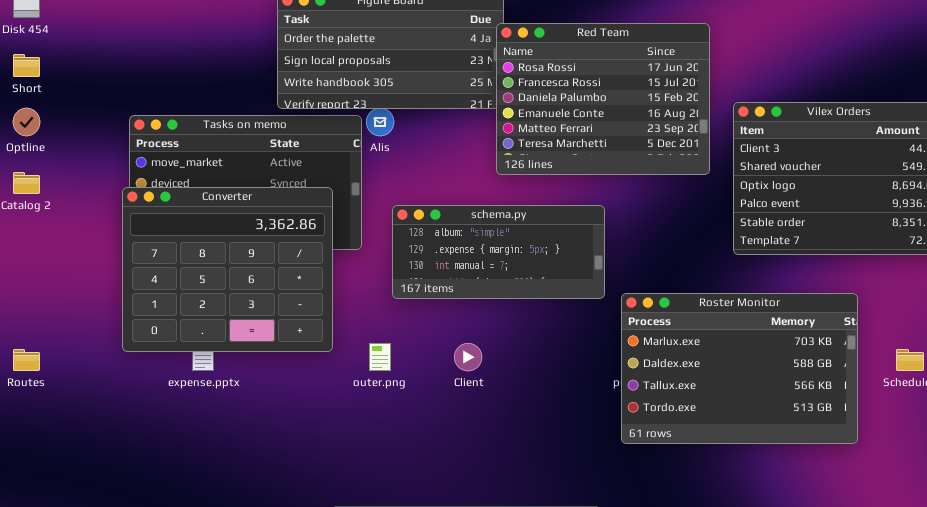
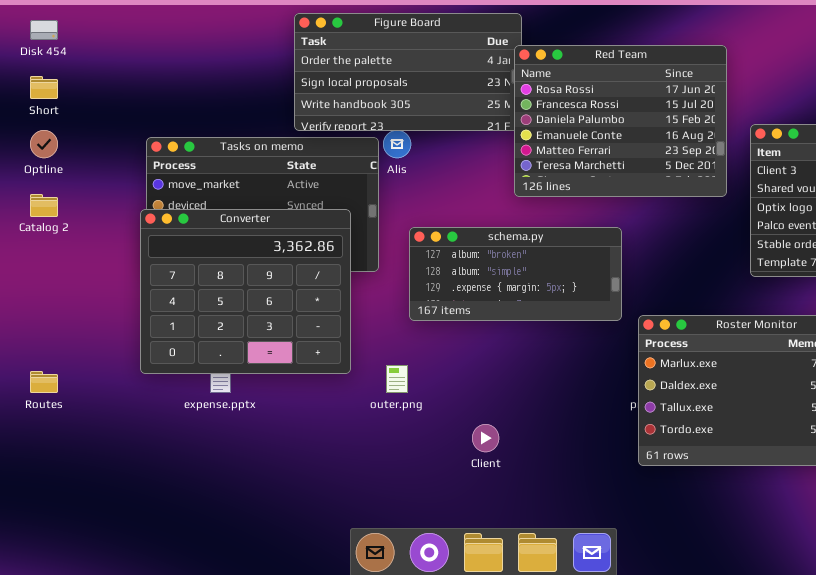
schema.py: [392,205,605,299] -> [409,227,622,321], scrolled up 1 row
Client: [454,343,482,371] -> [472,424,499,452], moved

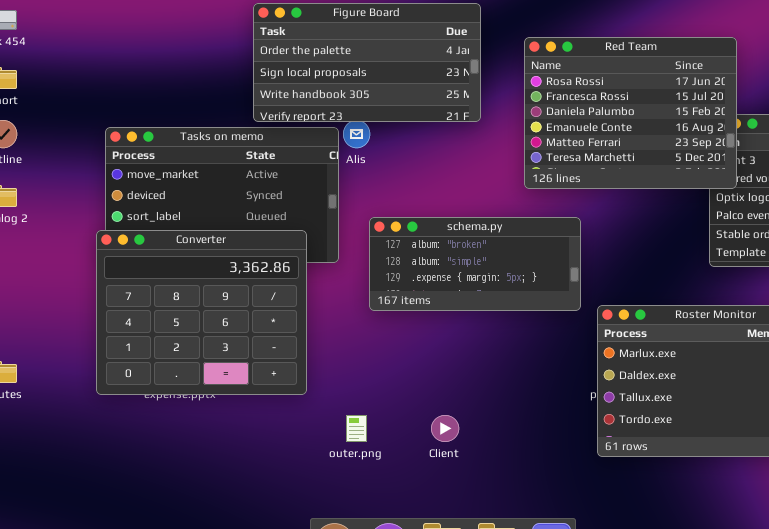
Red Team: [514,45,727,197] -> [524,37,737,189], moved
Converter: [140,209,351,374] -> [96,230,307,395], moved
outer.png: [386,365,408,393] -> [346,415,367,442], moved

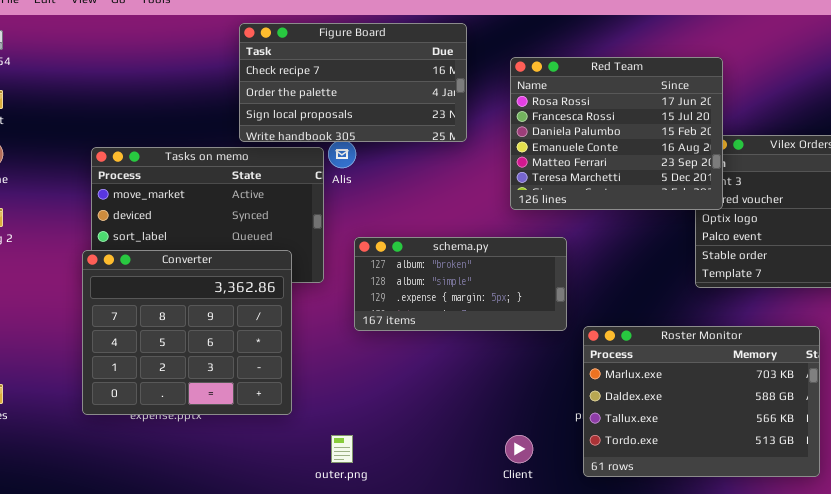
Figure Board: [253,3,481,122] -> [239,23,467,142], scrolled up 1 row
Client: [431,415,459,442] -> [505,435,533,463], moved

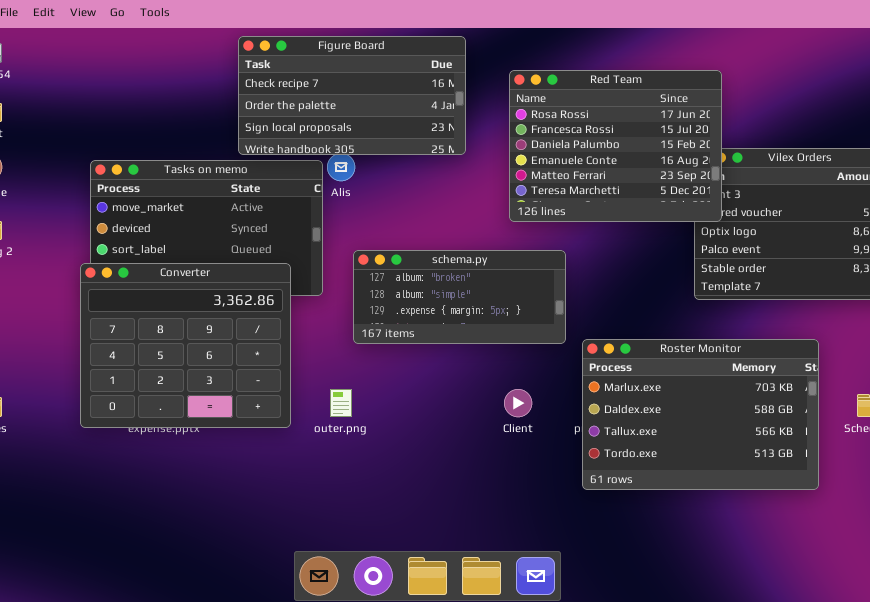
outer.png: [331,435,353,463] -> [330,389,352,417], moved
Client: [505,435,533,463] -> [504,389,532,417], moved

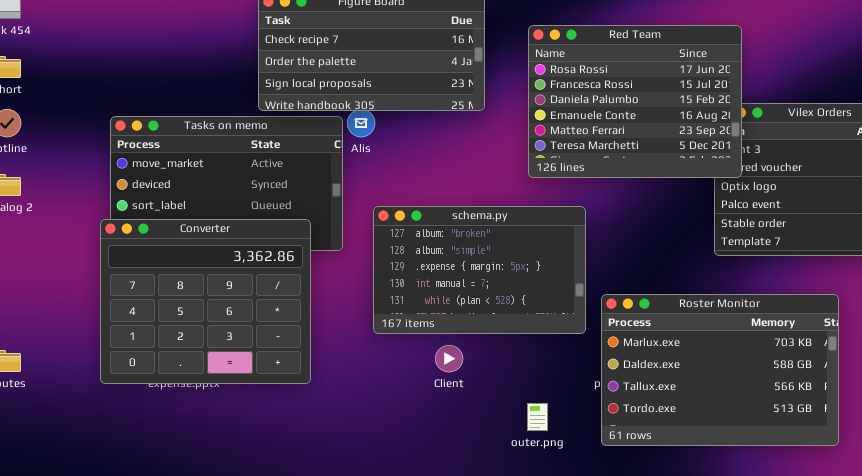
schema.py: [353,250,566,344] -> [373,206,586,334], resized
outer.png: [330,389,352,417] -> [527,403,548,431], moved
Client: [504,389,532,417] -> [435,345,463,372], moved

